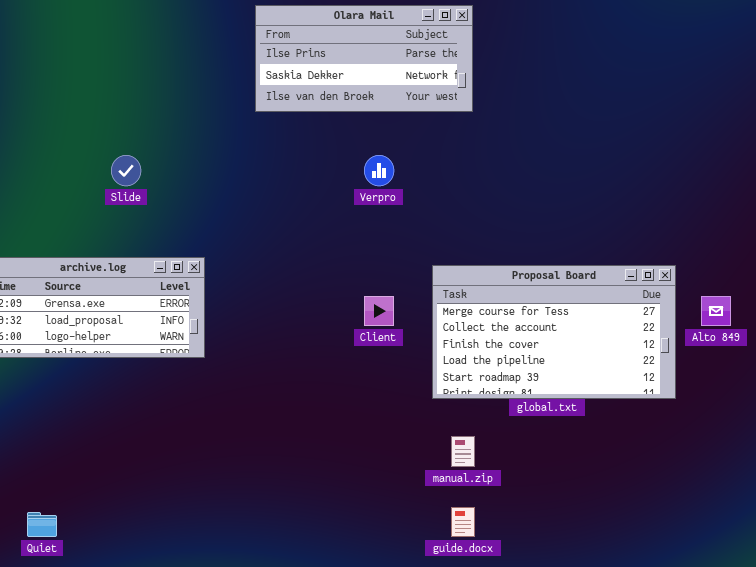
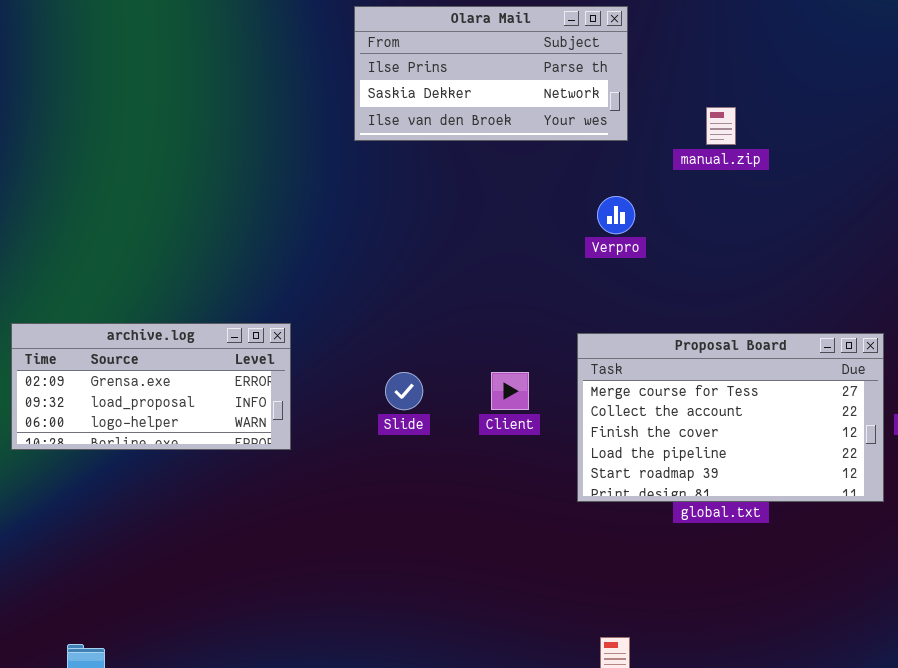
Slide: [111,155,141,186] -> [385,372,423,410], moved
Verpro: [364,155,394,186] -> [597,196,635,234], moved
manual.zip: [451,436,475,467] -> [706,107,736,145], moved

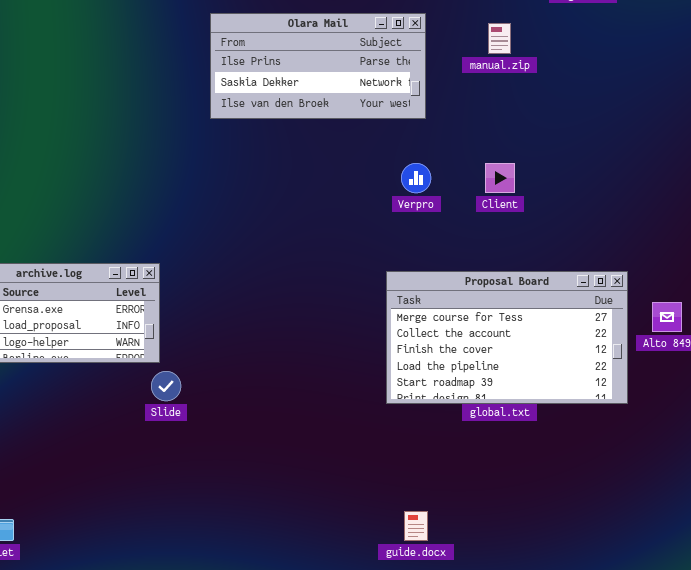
manual.zip: [706,107,736,145] -> [488,23,511,54], moved
Slide: [385,372,423,410] -> [151,371,181,401], moved
Client: [491,372,529,410] -> [485,163,515,193], moved

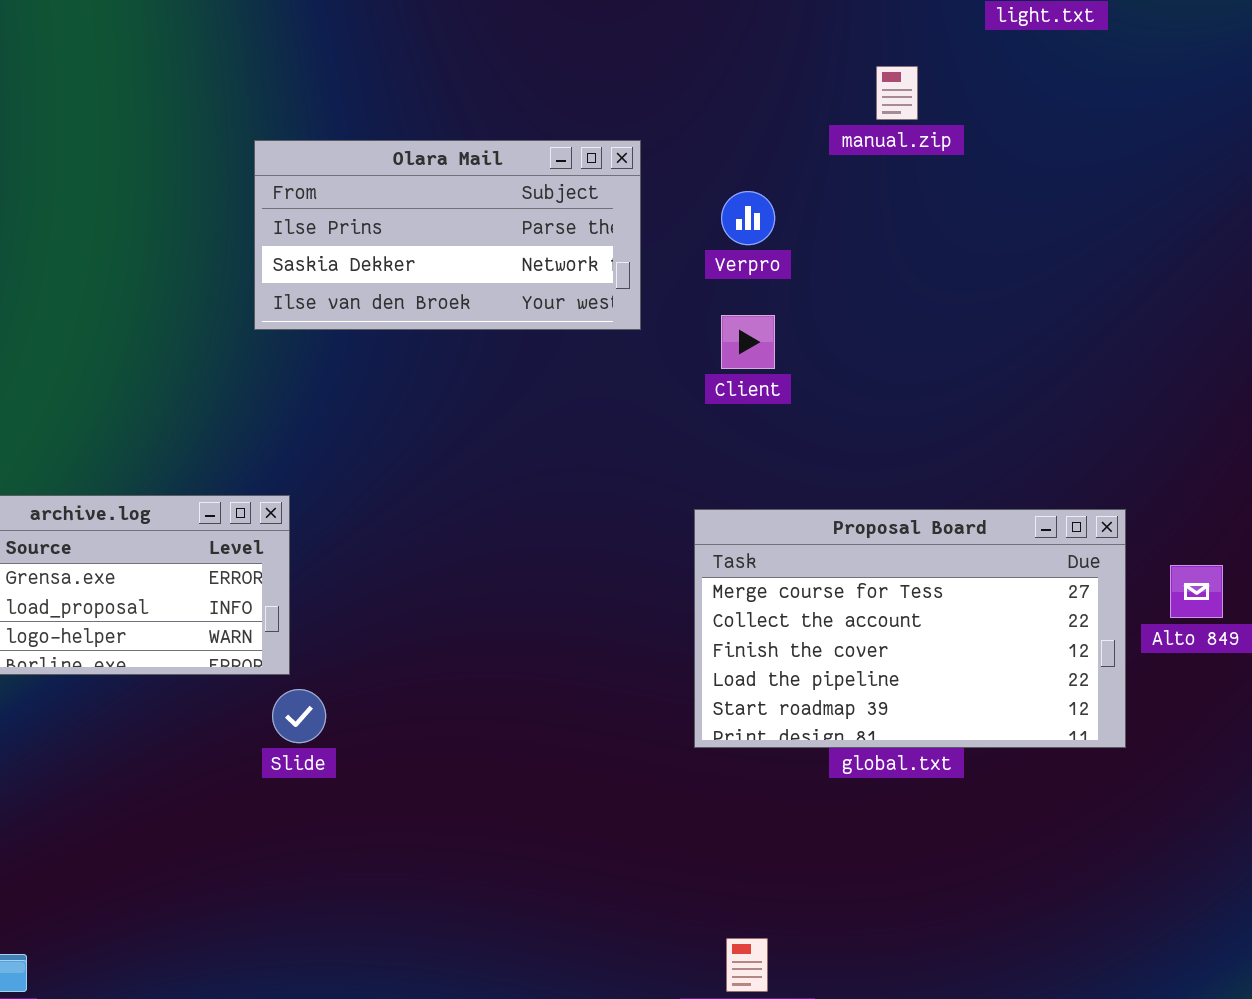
Olara Mail: [210,13,426,119] -> [254,140,641,330], moved
Verpro: [401,163,431,193] -> [721,191,775,245], moved
Client: [485,163,515,193] -> [721,315,775,369], moved

